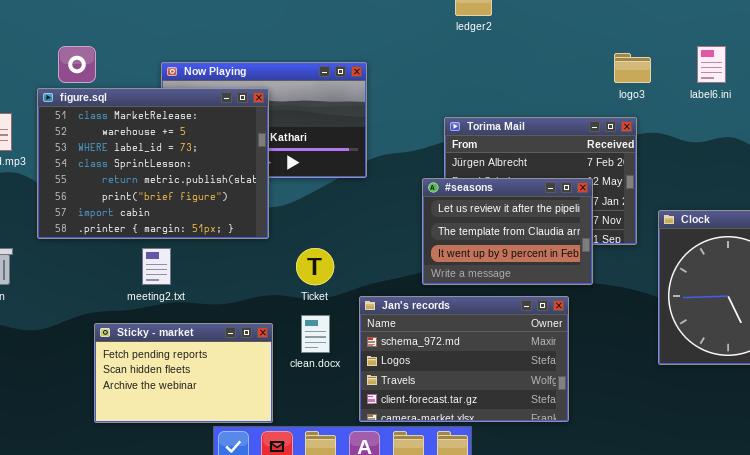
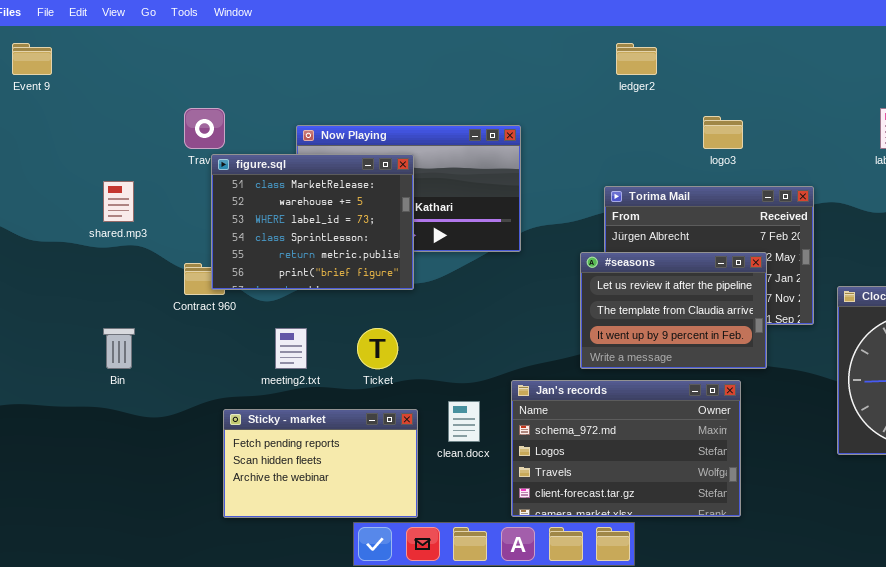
logo3: [614,53,651,83] -> [703,116,743,149], moved
figure.sql: [37,88,269,239] -> [211,154,414,290], resized
Ticket: [296,248,334,285] -> [357,328,398,369], moved

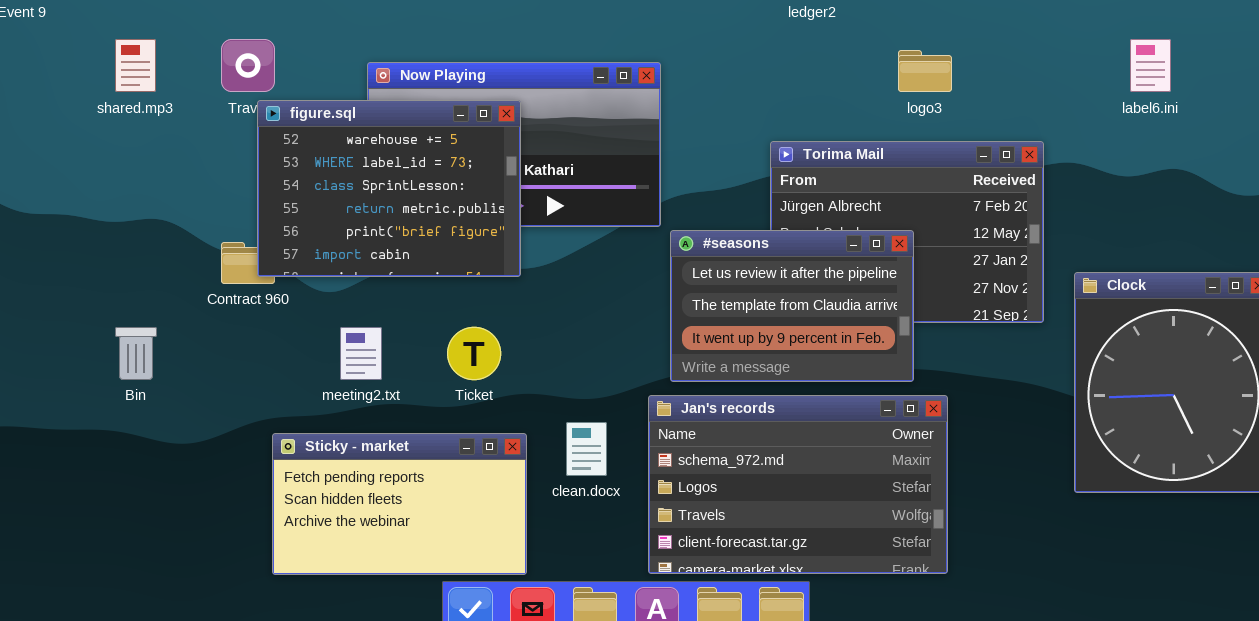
figure.sql: [211,154,414,290] -> [257,100,521,277], scrolled down 1 row
shared.mp3: [103,181,134,222] -> [115,39,156,92], moved
#seasons: [580,252,767,369] -> [670,230,914,382], moved

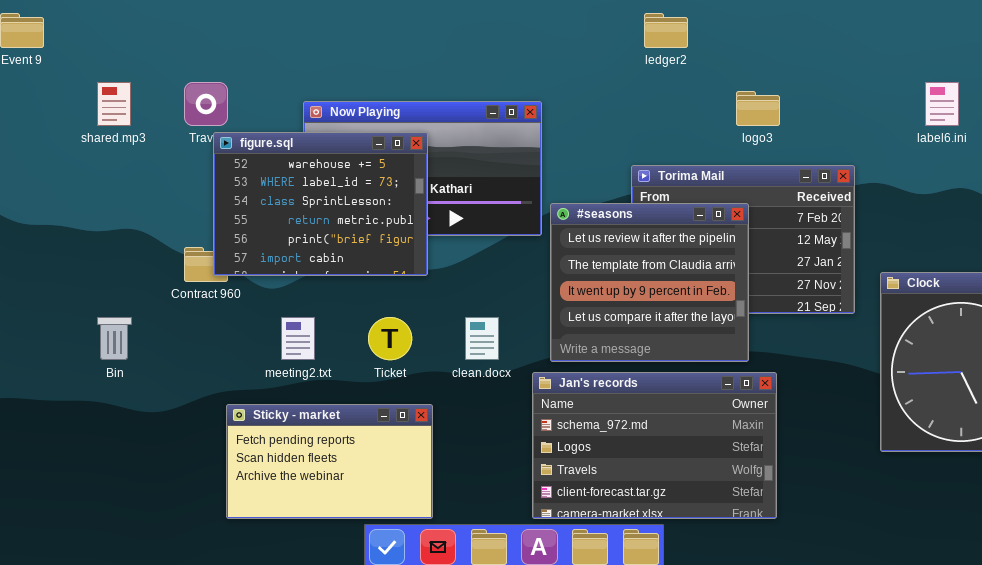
#seasons: [670,230,914,382] -> [550,203,749,362], resized
clean.docx: [566,422,607,476] -> [465,317,499,360], moved

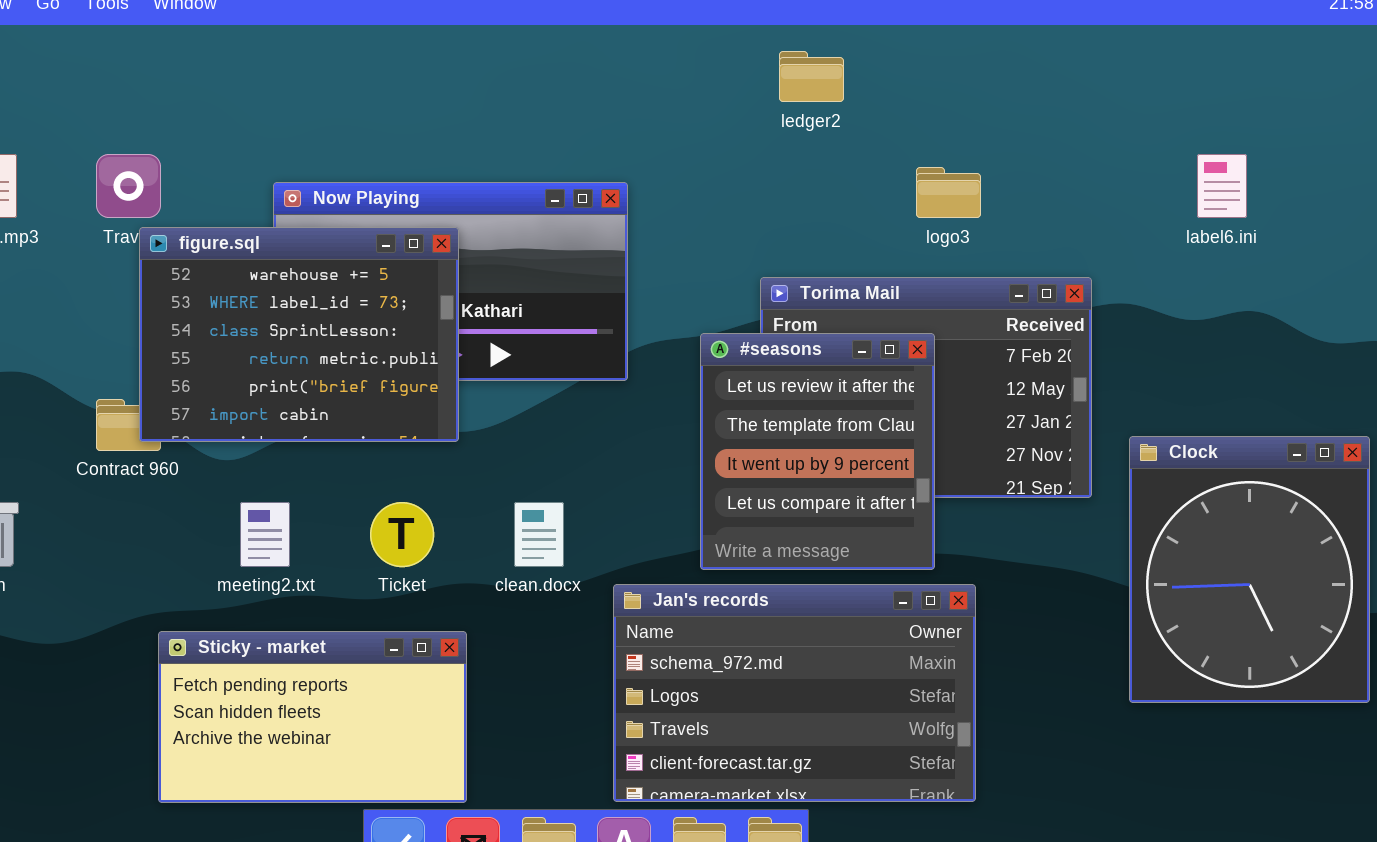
#seasons: [550,203,749,362] -> [700,333,935,570], resized

